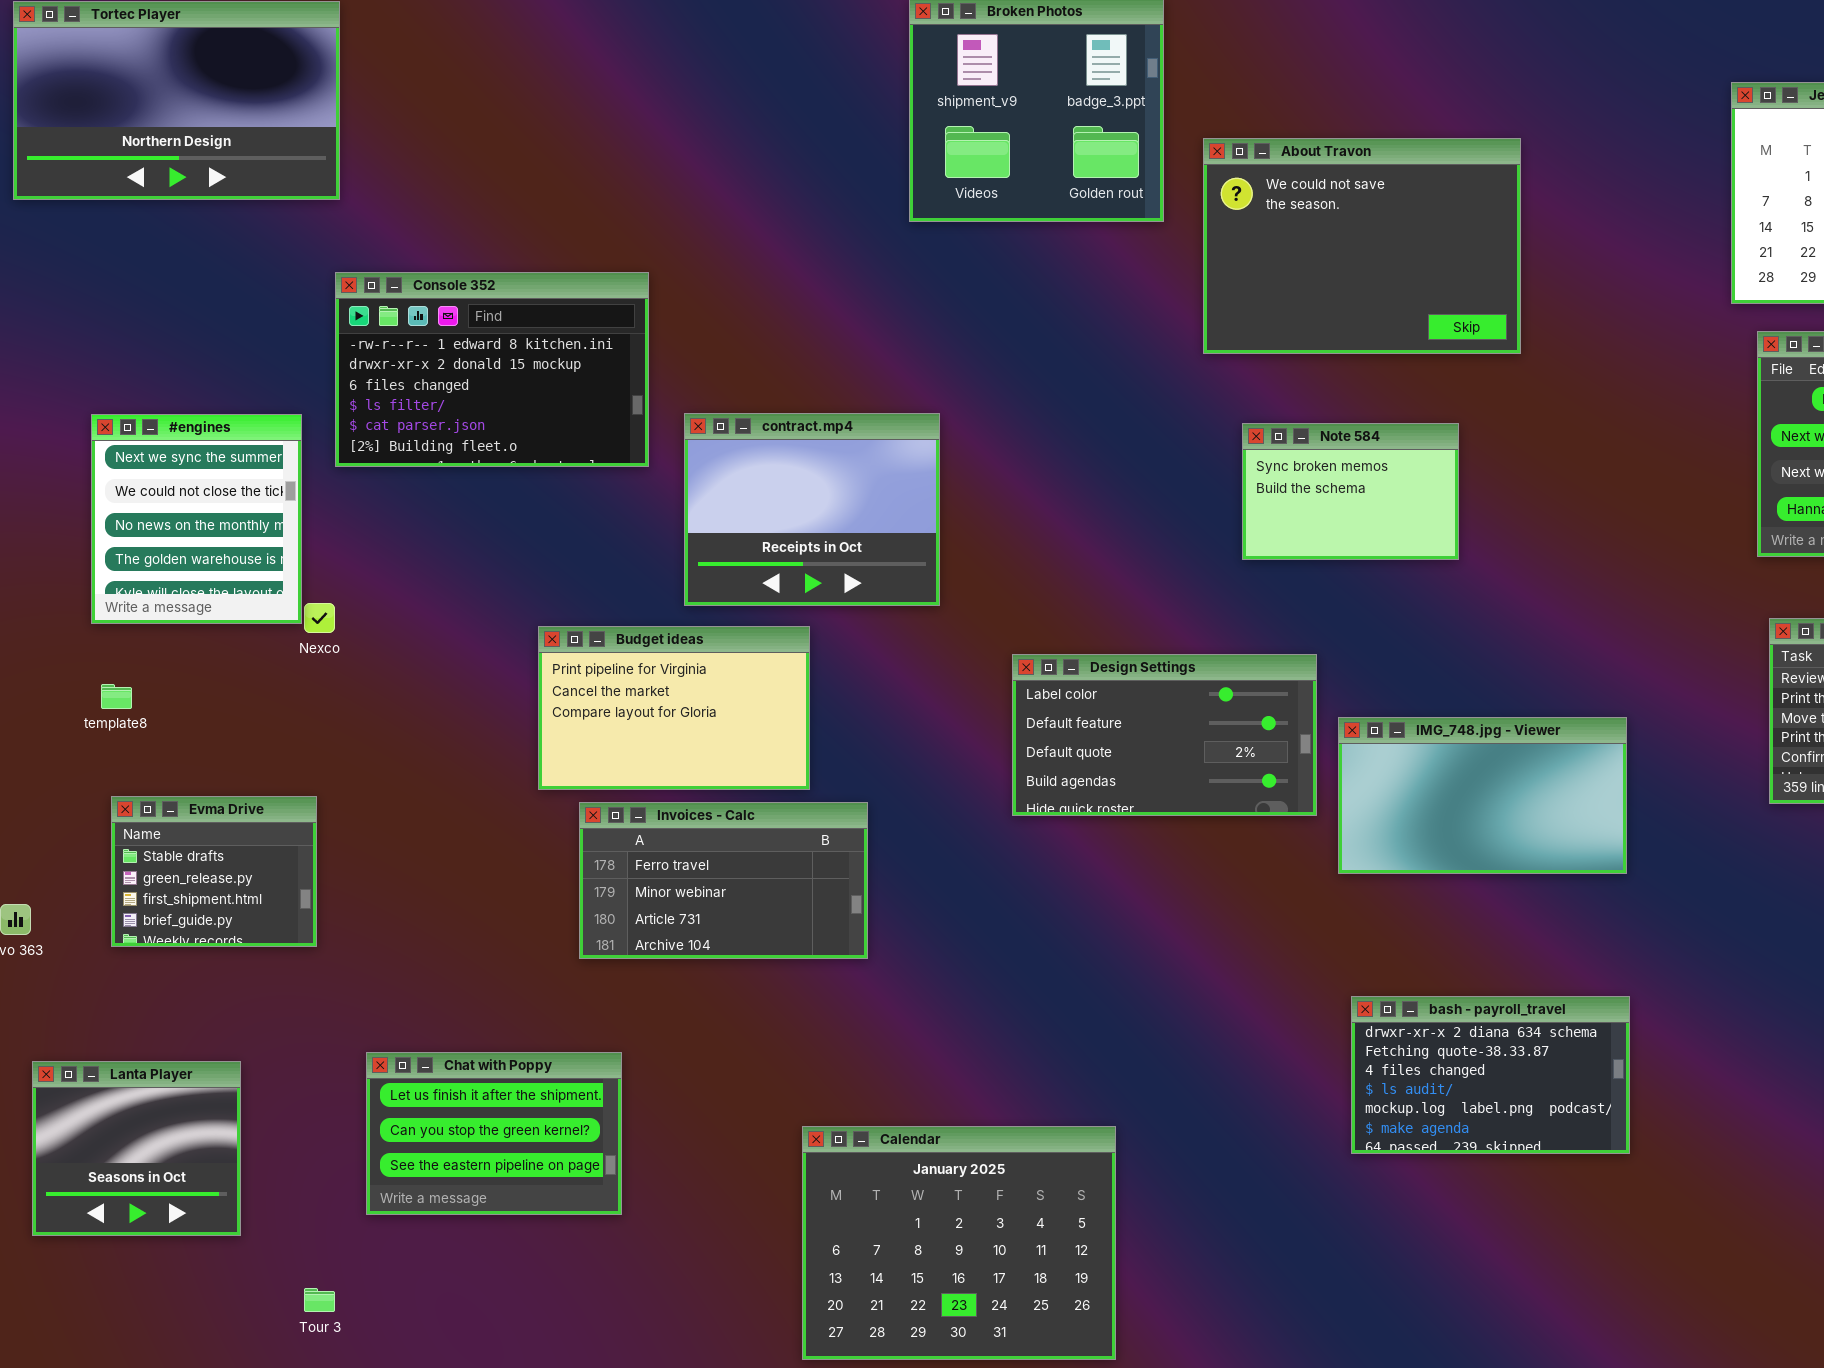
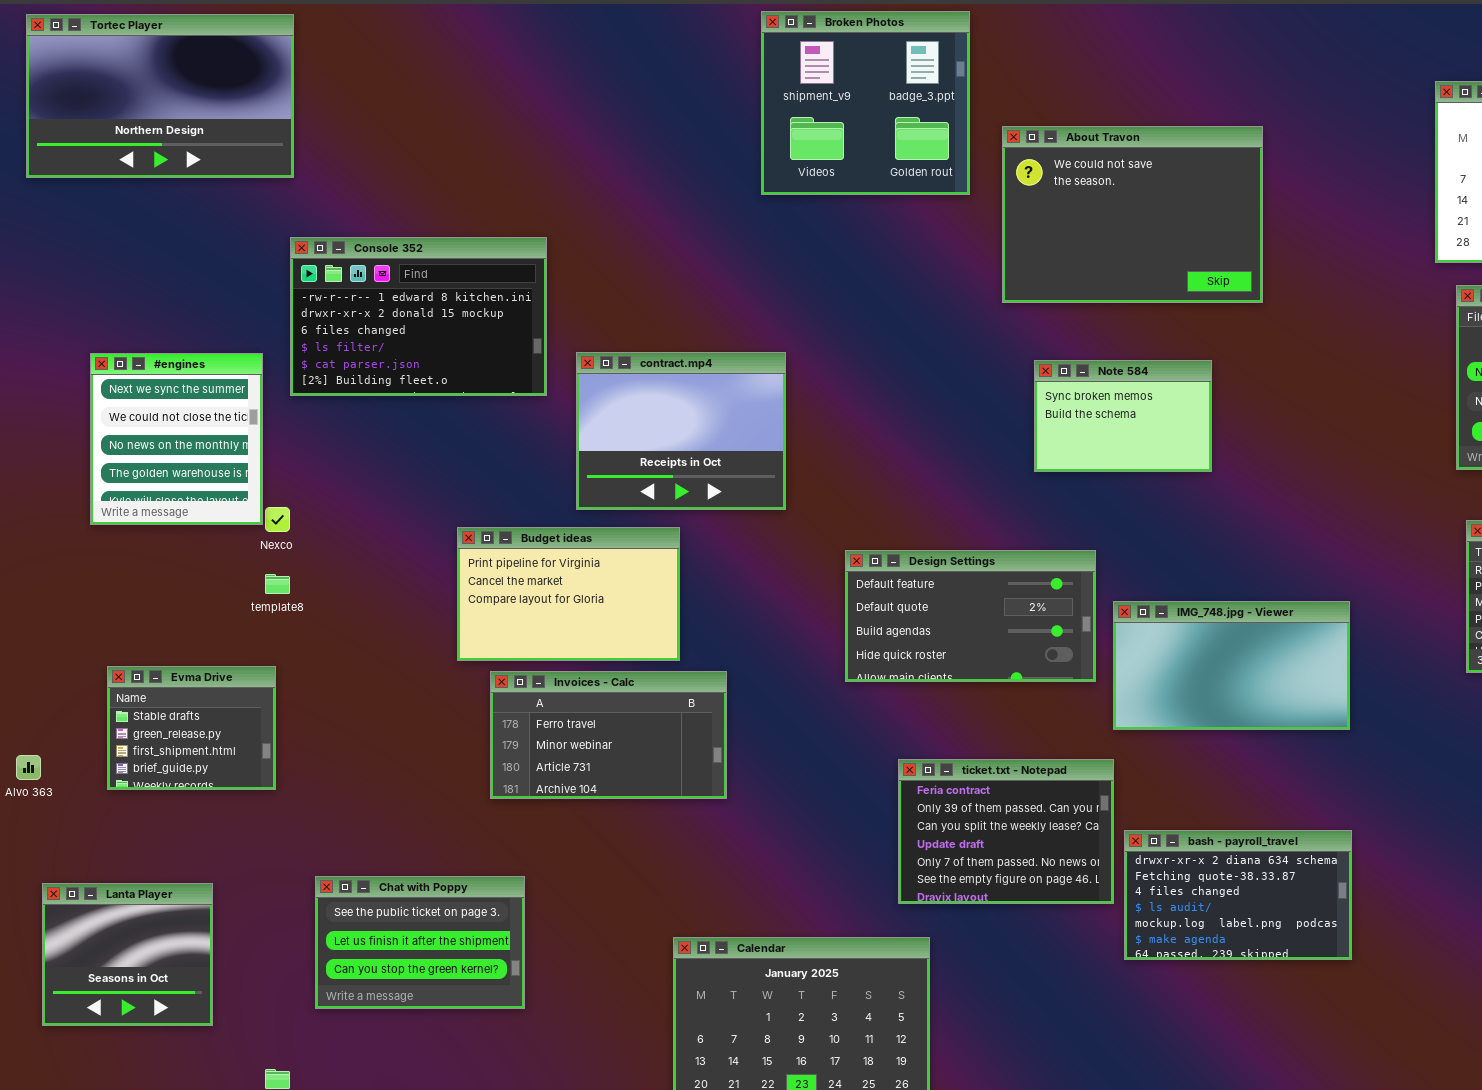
Design Settings: [1012,654,1317,816] -> [845,550,1096,682], scrolled down 1 row
template8: [101,684,132,709] -> [265,574,290,594], moved
ticket.txt - Notepad: none -> [898,759,1114,904], opened
Chat with Poppy: [366,1052,622,1215] -> [315,876,525,1009], scrolled up 1 row

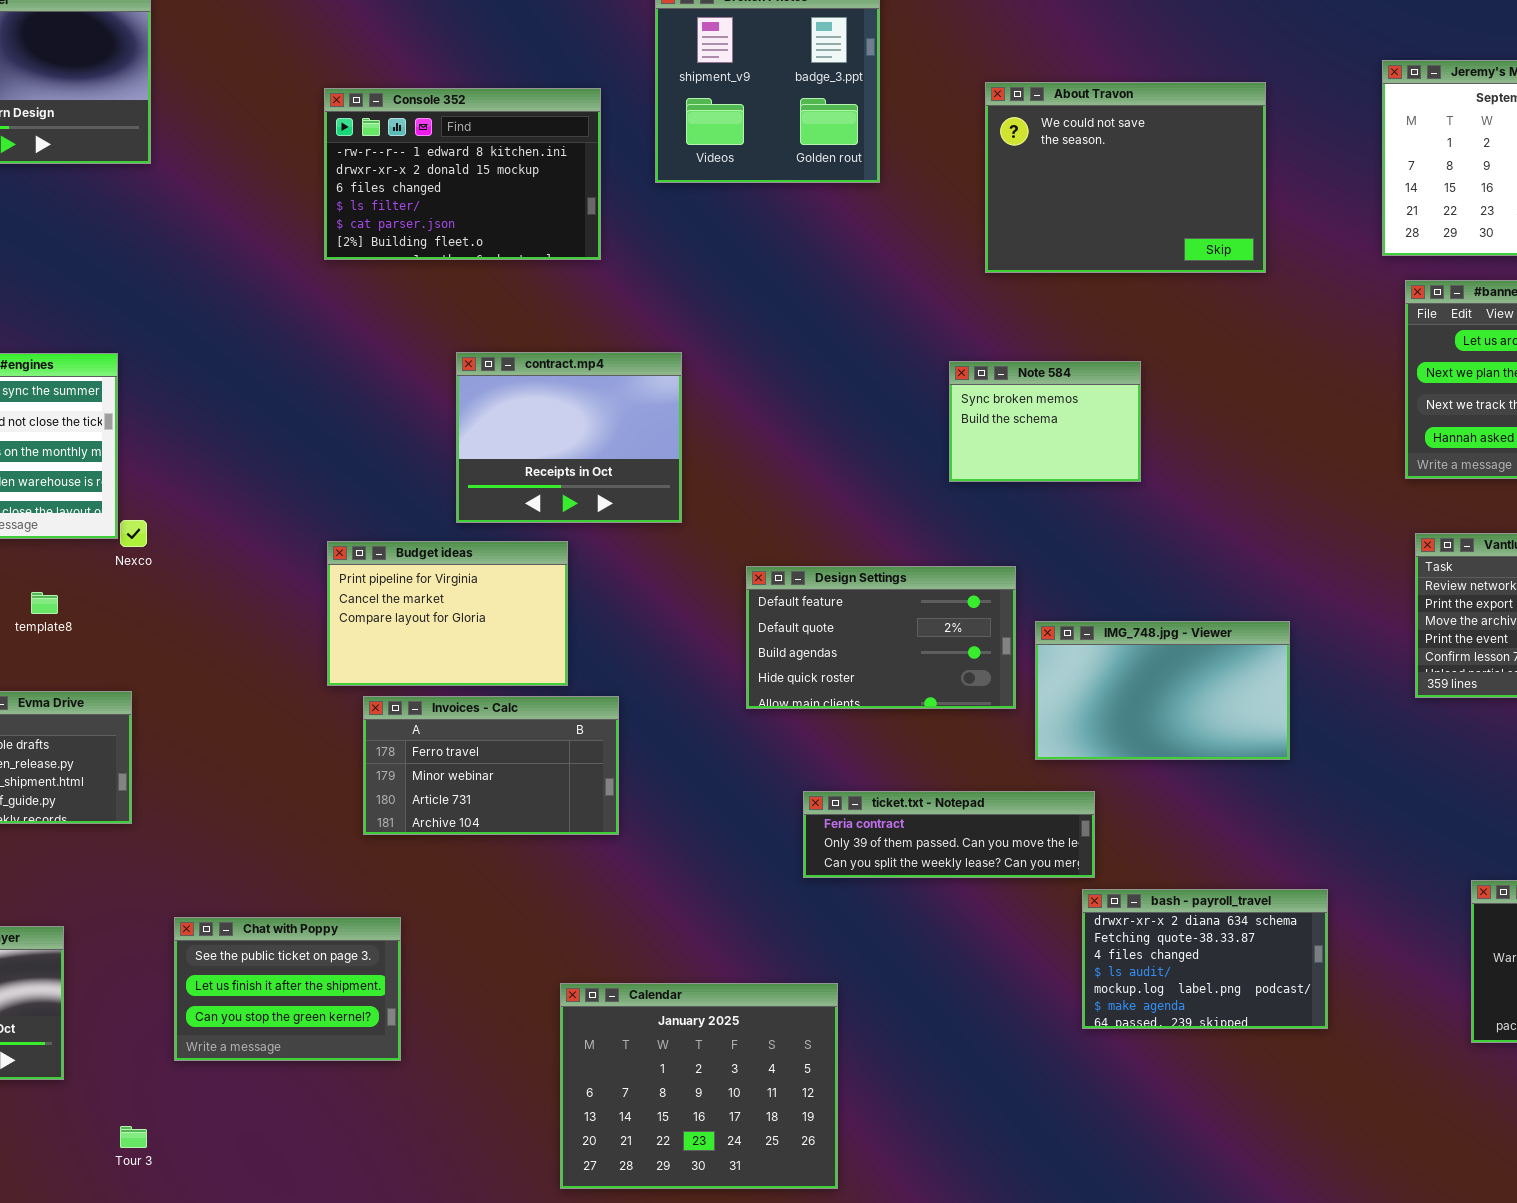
About Travon: [1002,126,1263,303] -> [985,82,1266,273], moved
Console 352: [290,237,547,396] -> [324,88,601,260], moved
template8: [265,574,290,594] -> [31,592,58,614], moved
ticket.txt - Notepad: [898,759,1114,904] -> [803,791,1095,878], resized
bash - payroll_travel: [1124,830,1352,960] -> [1082,889,1328,1029], moved

